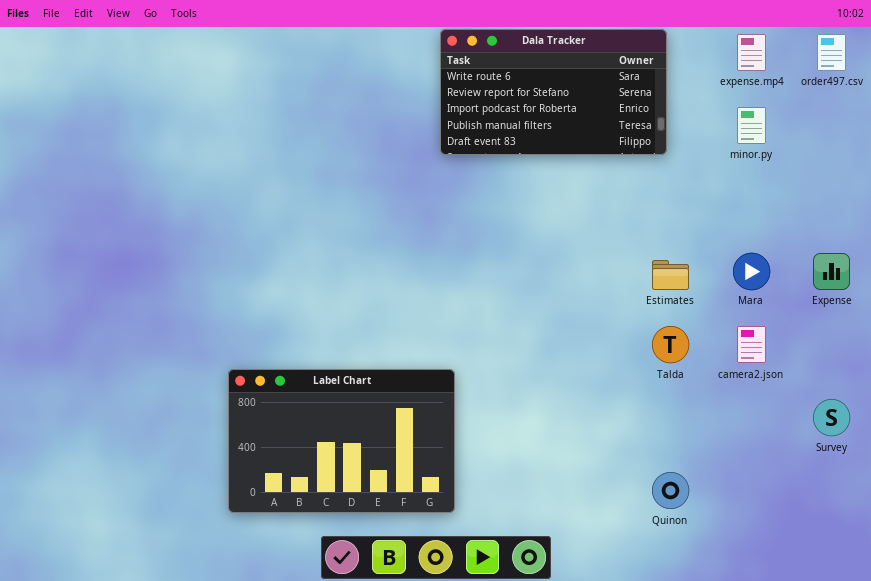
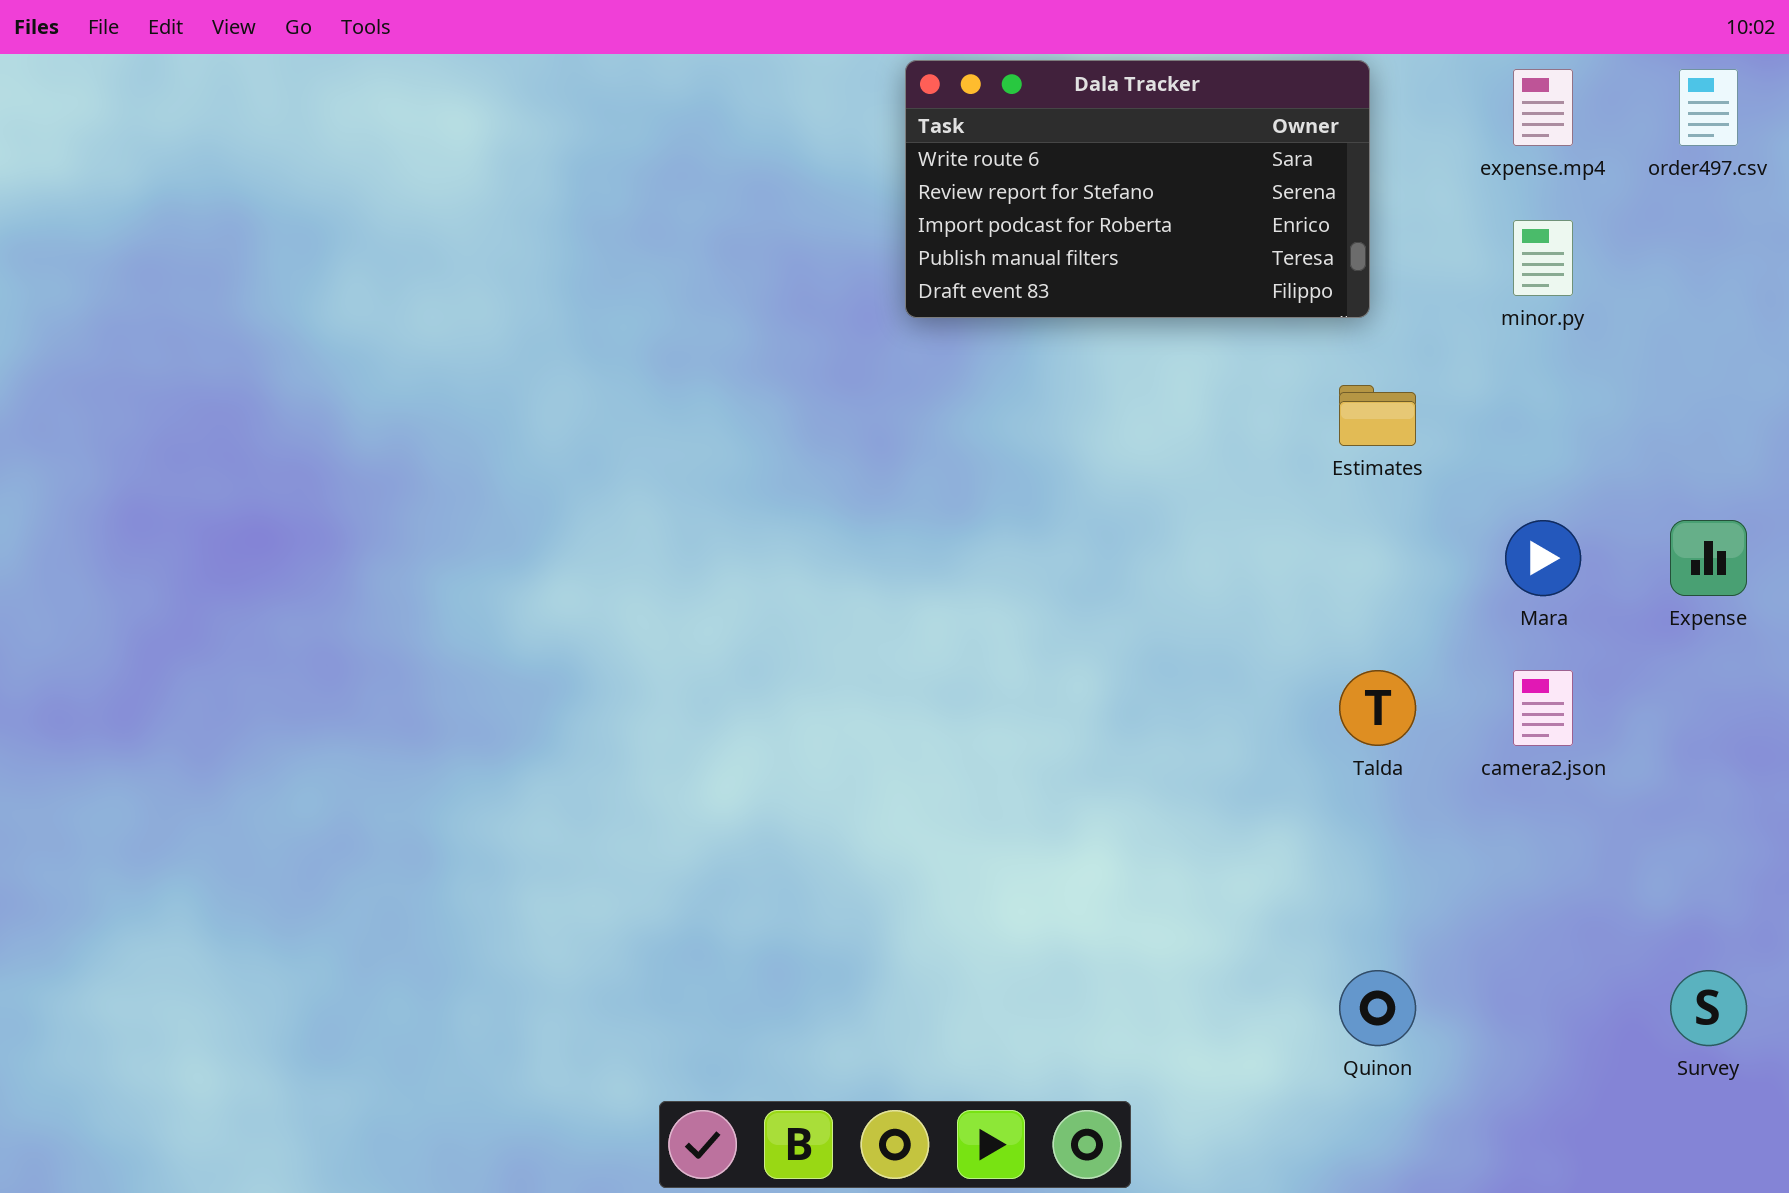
Estimates: [652,260,689,290] -> [1339,385,1416,446], moved
Label Chart: [228,369,455,513] -> none, closed
Survey: [813,399,850,436] -> [1670,970,1747,1046], moved

